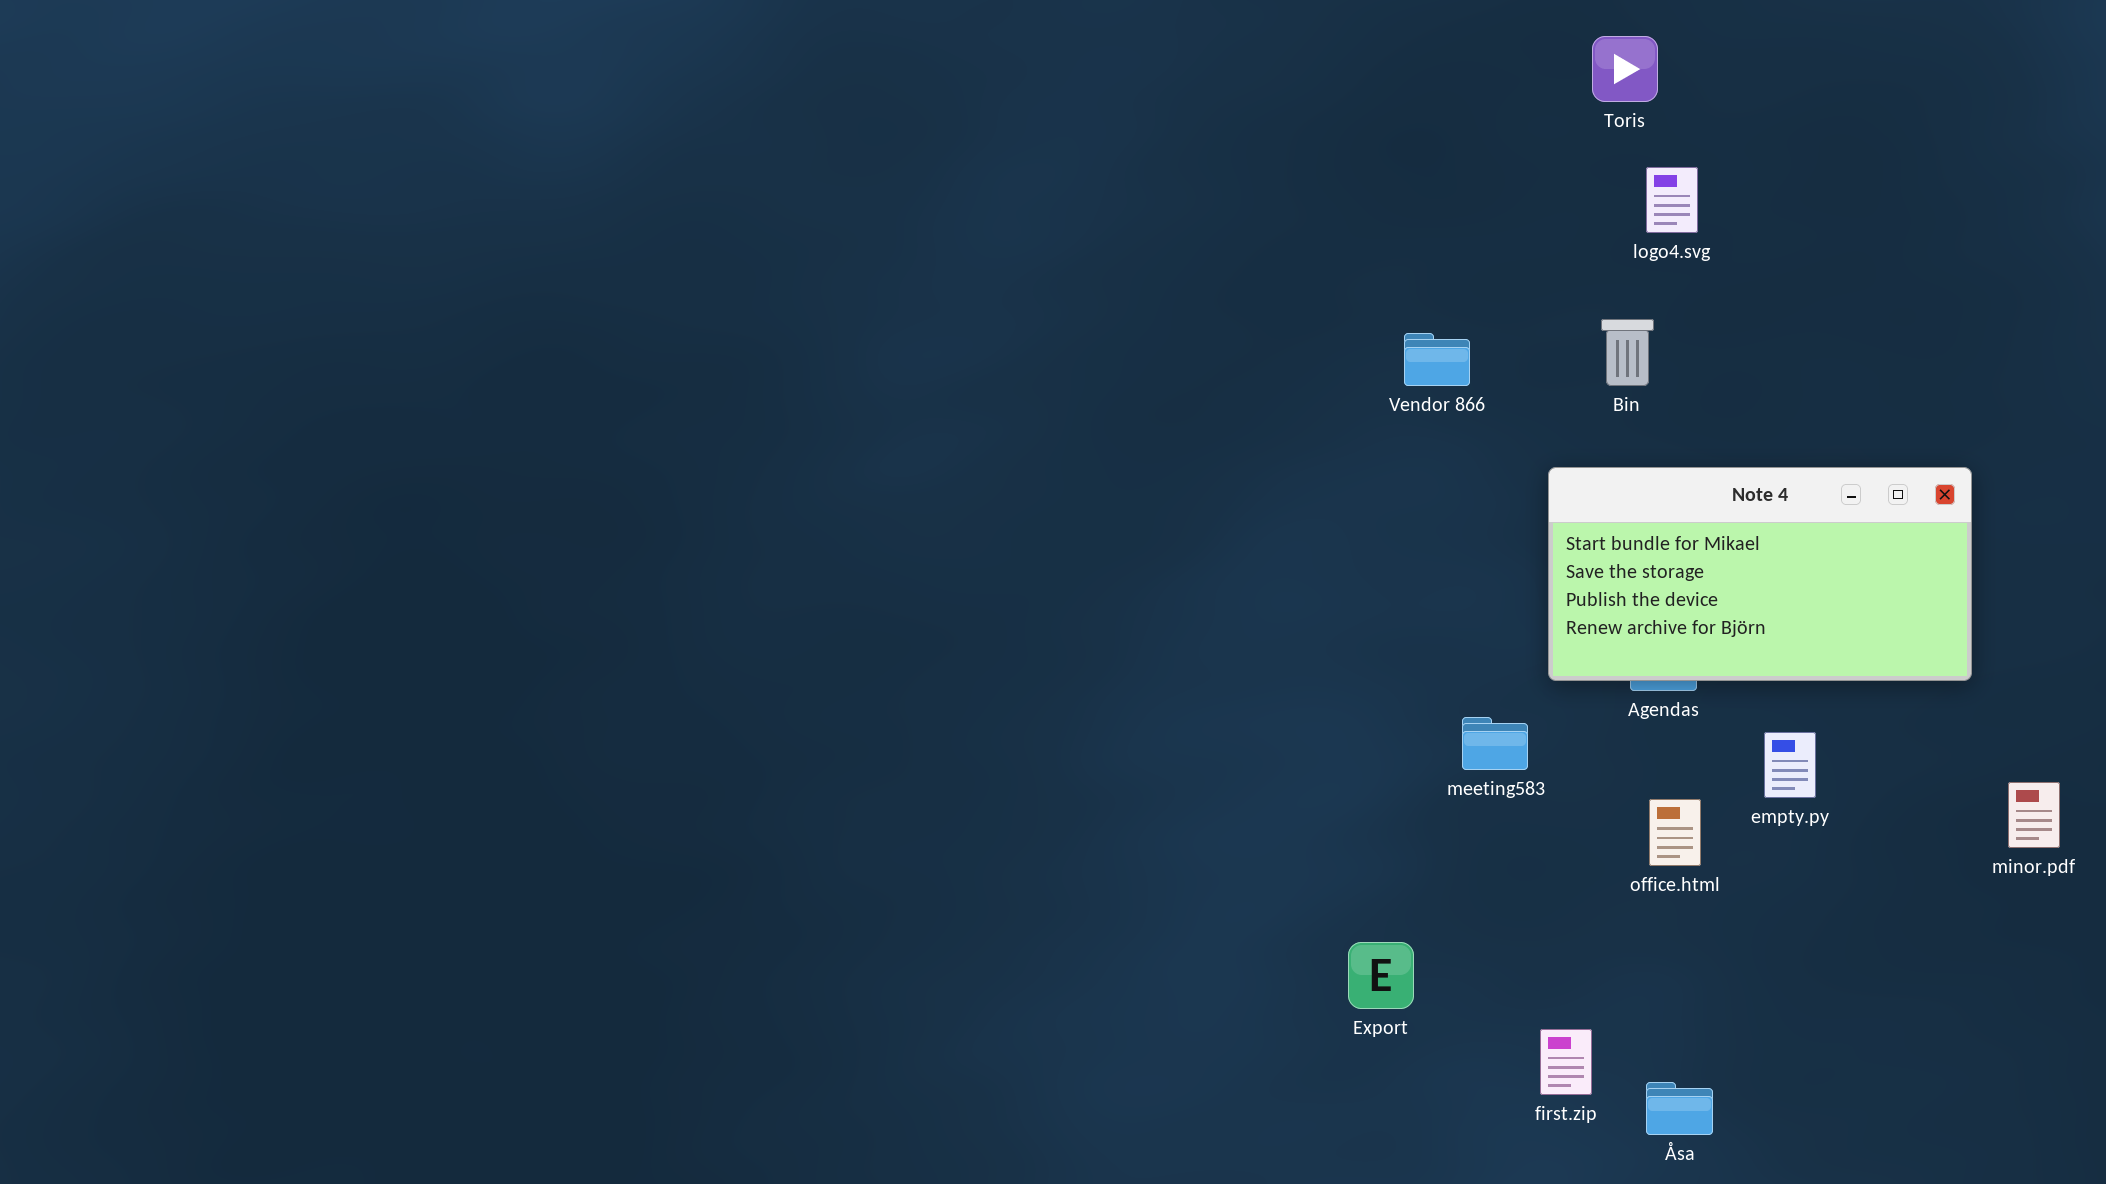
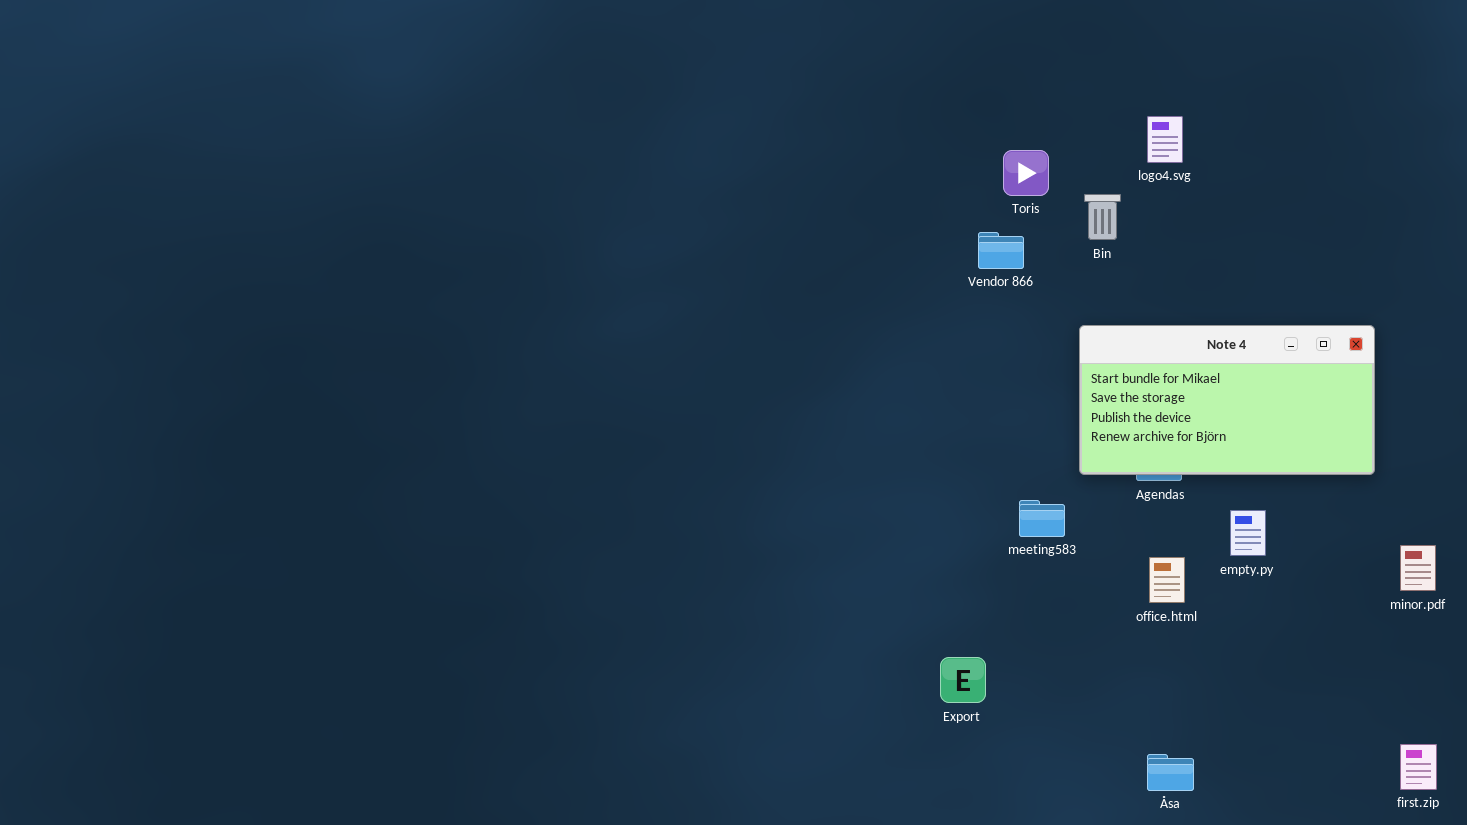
Toris: [1592,36,1658,102] -> [1003,150,1049,196], moved
Bin: [1601,319,1654,386] -> [1084,194,1121,240], moved
first.zip: [1540,1029,1592,1095] -> [1400,744,1437,790], moved

